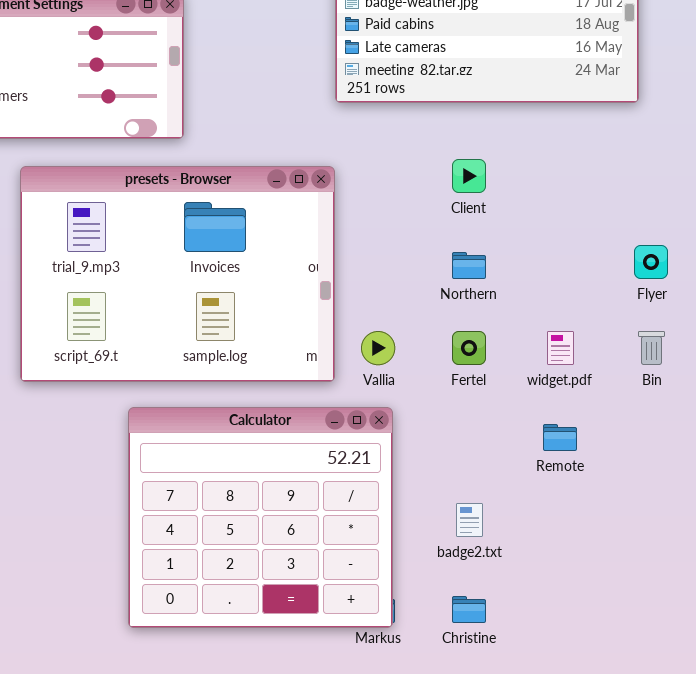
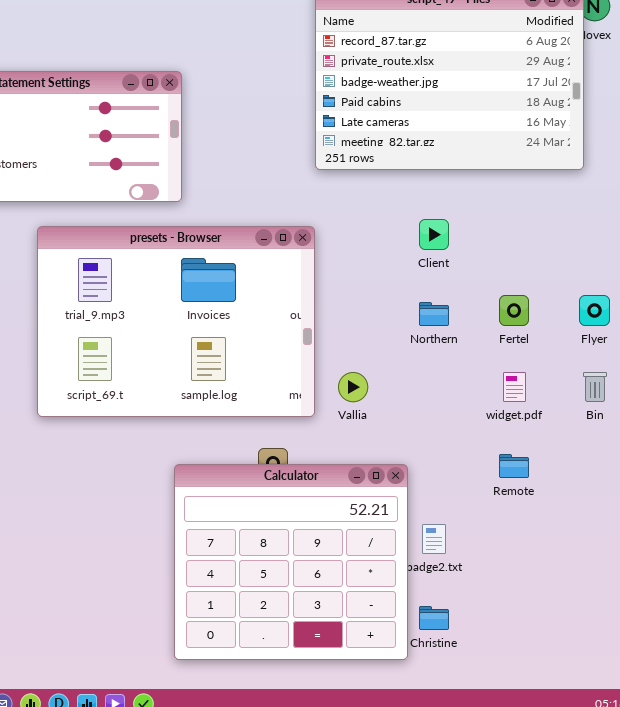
Fertel: [452,331,486,365] -> [499,295,529,326], moved
Calculator: [128,407,393,628] -> [174,464,408,660], moved

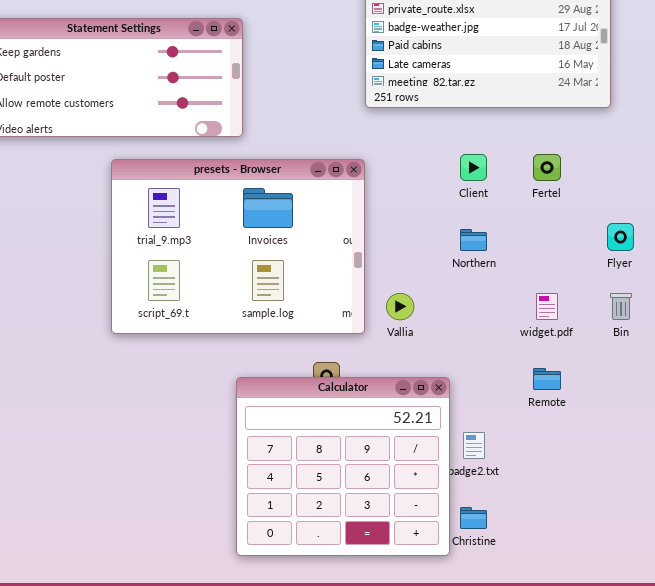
Fertel: [499,295,529,326] -> [533,154,561,181], moved

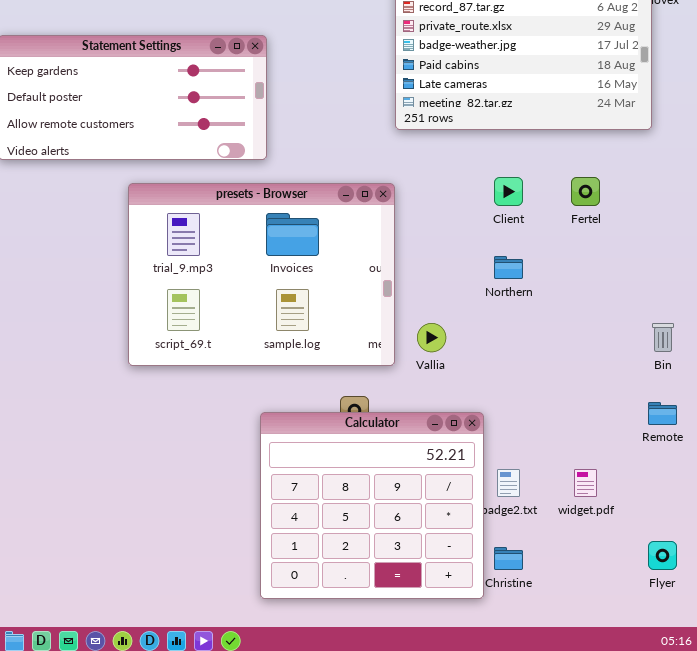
Flyer: [607,223,634,251] -> [648,541,677,570], moved
widget.pdf: [536,293,558,320] -> [574,469,597,497], moved
Remote: [533,368,561,390] -> [648,402,677,425], moved

